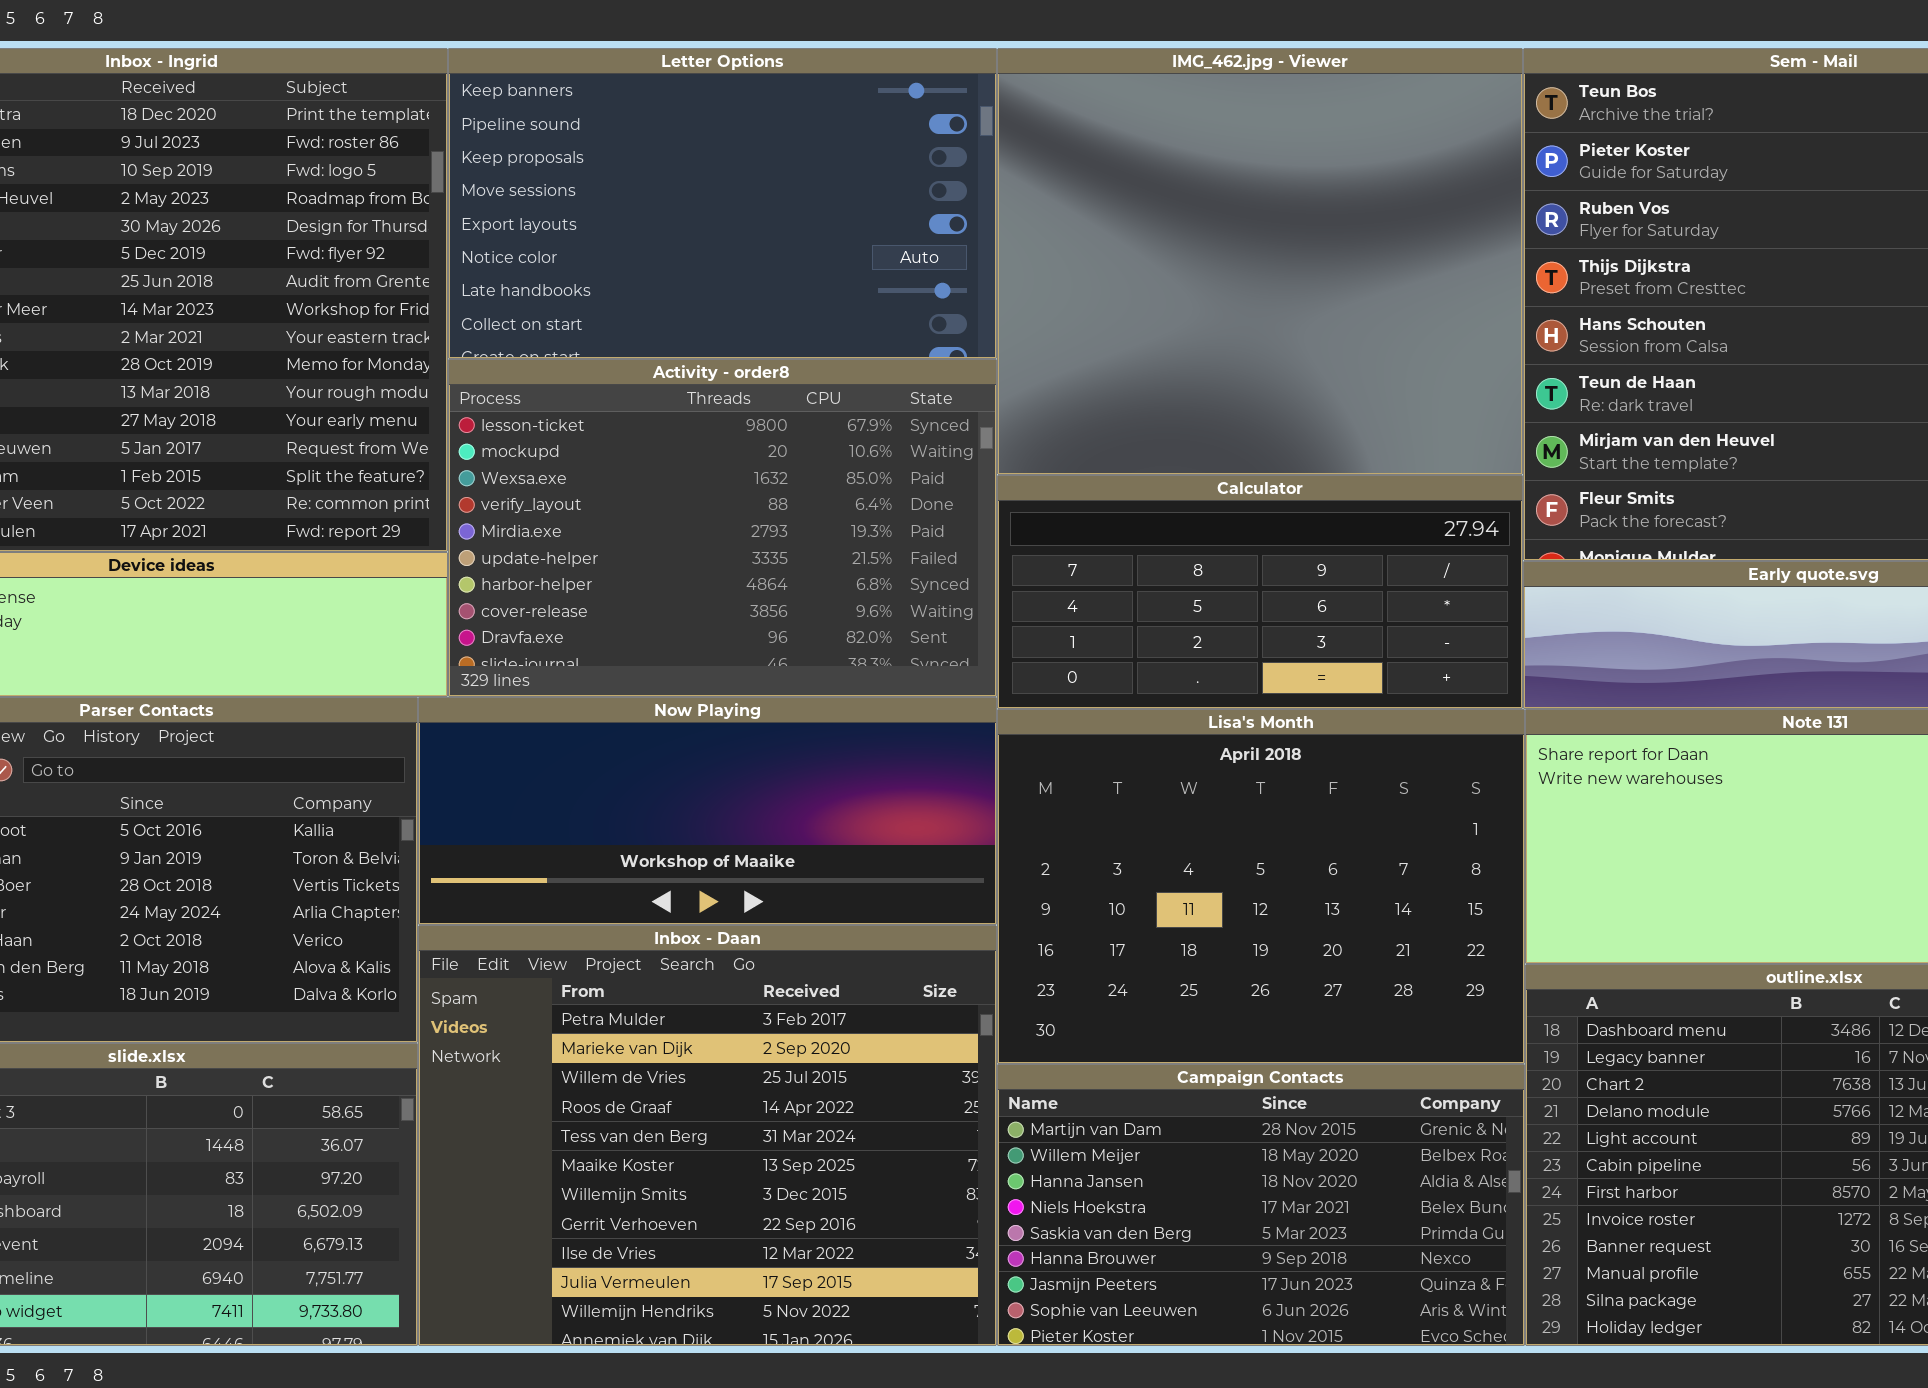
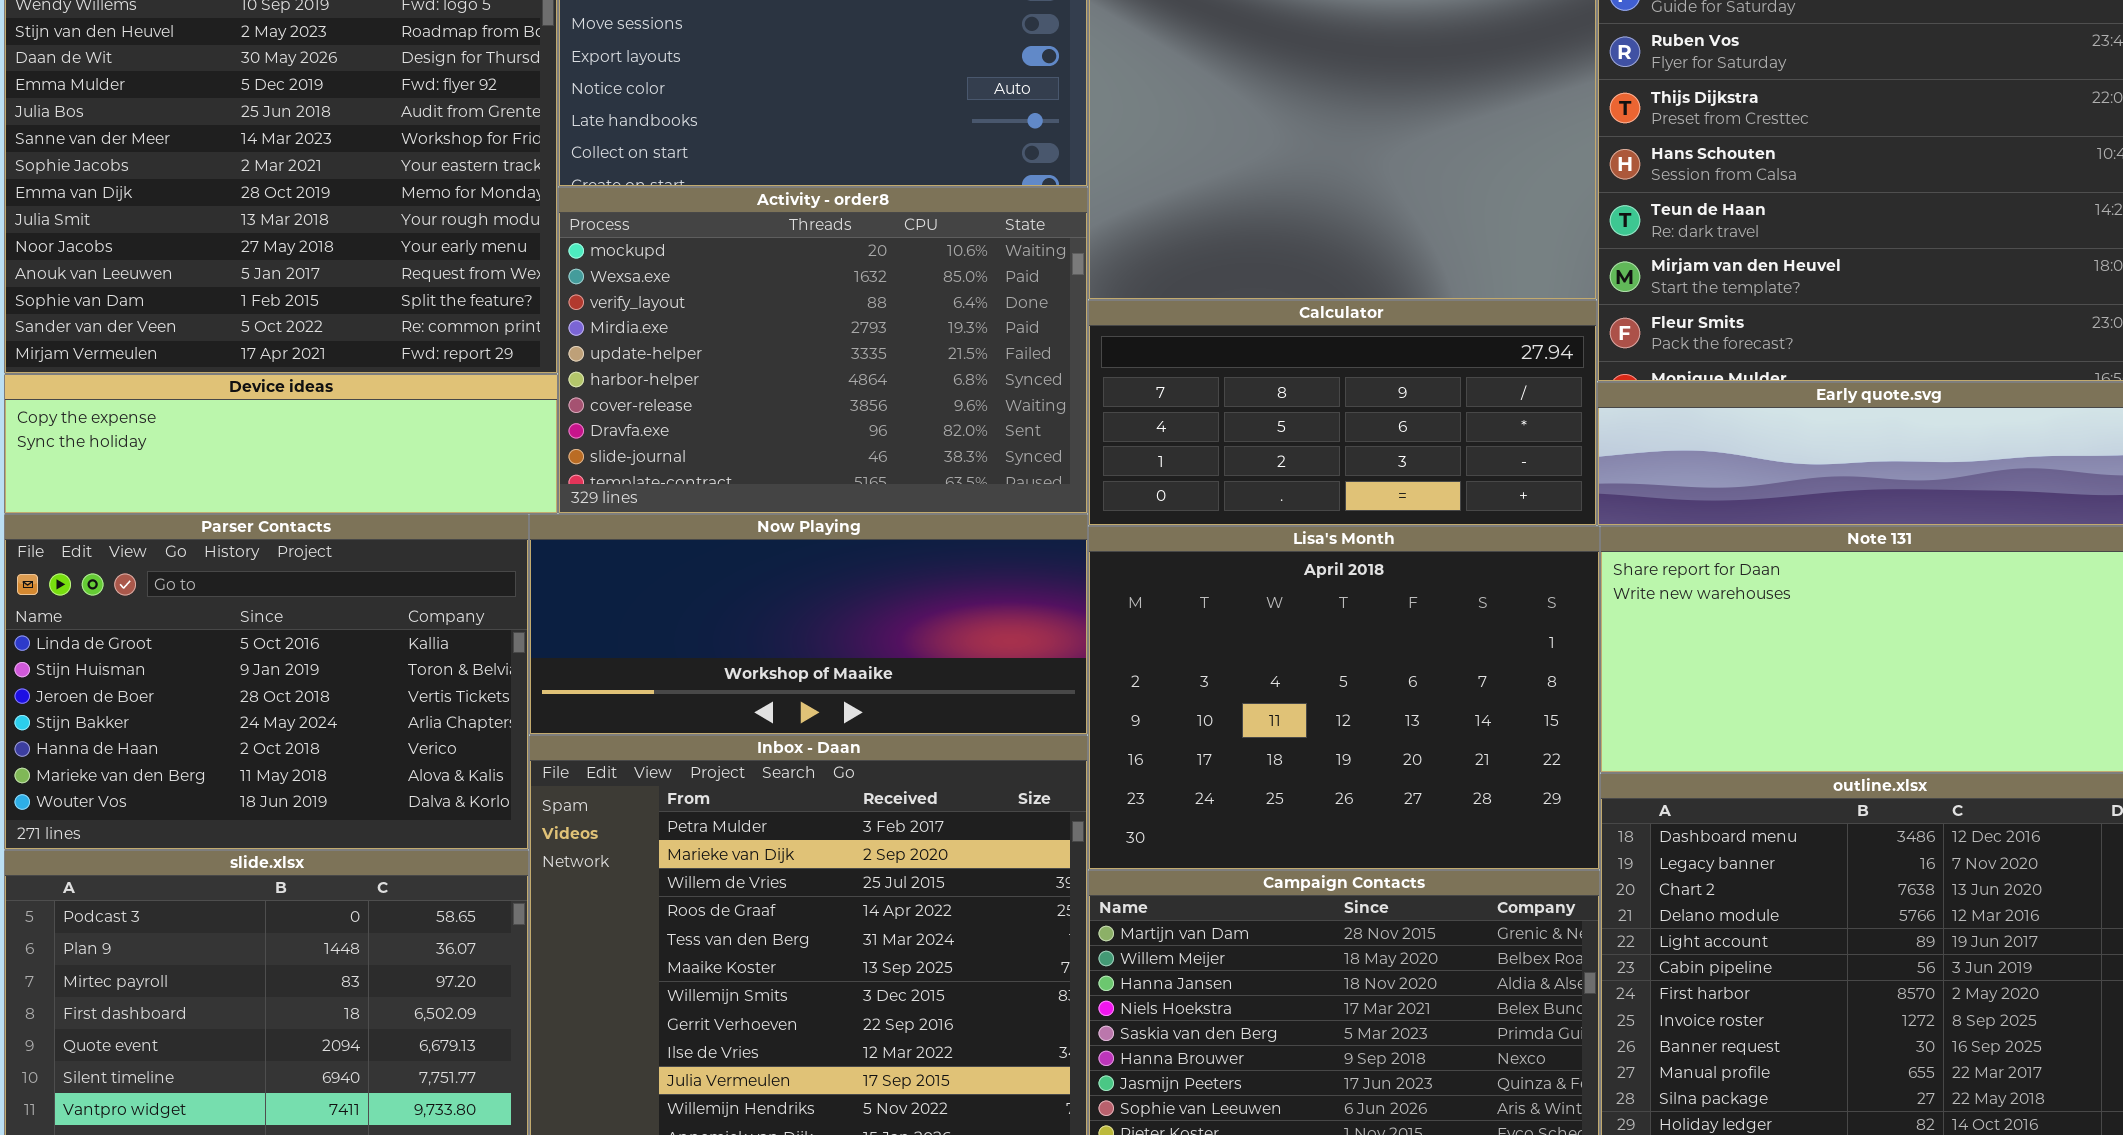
Activity - order8: [448,359,997,697] -> [558,187,1088,514], scrolled down 1 row

